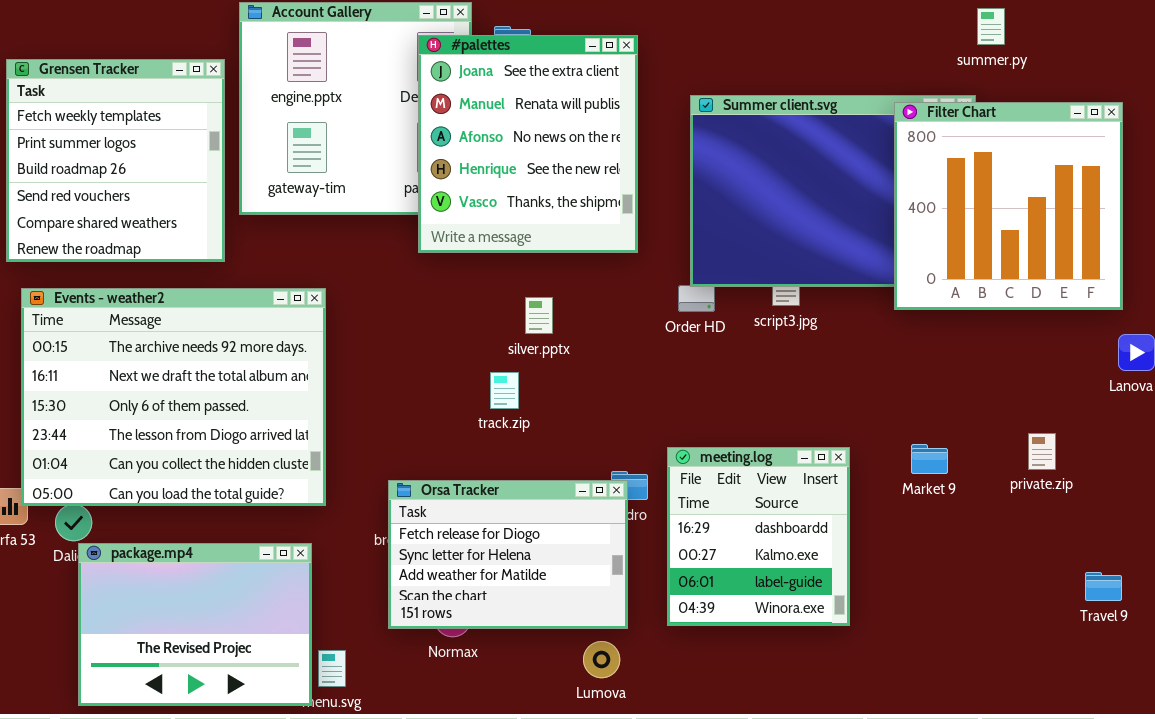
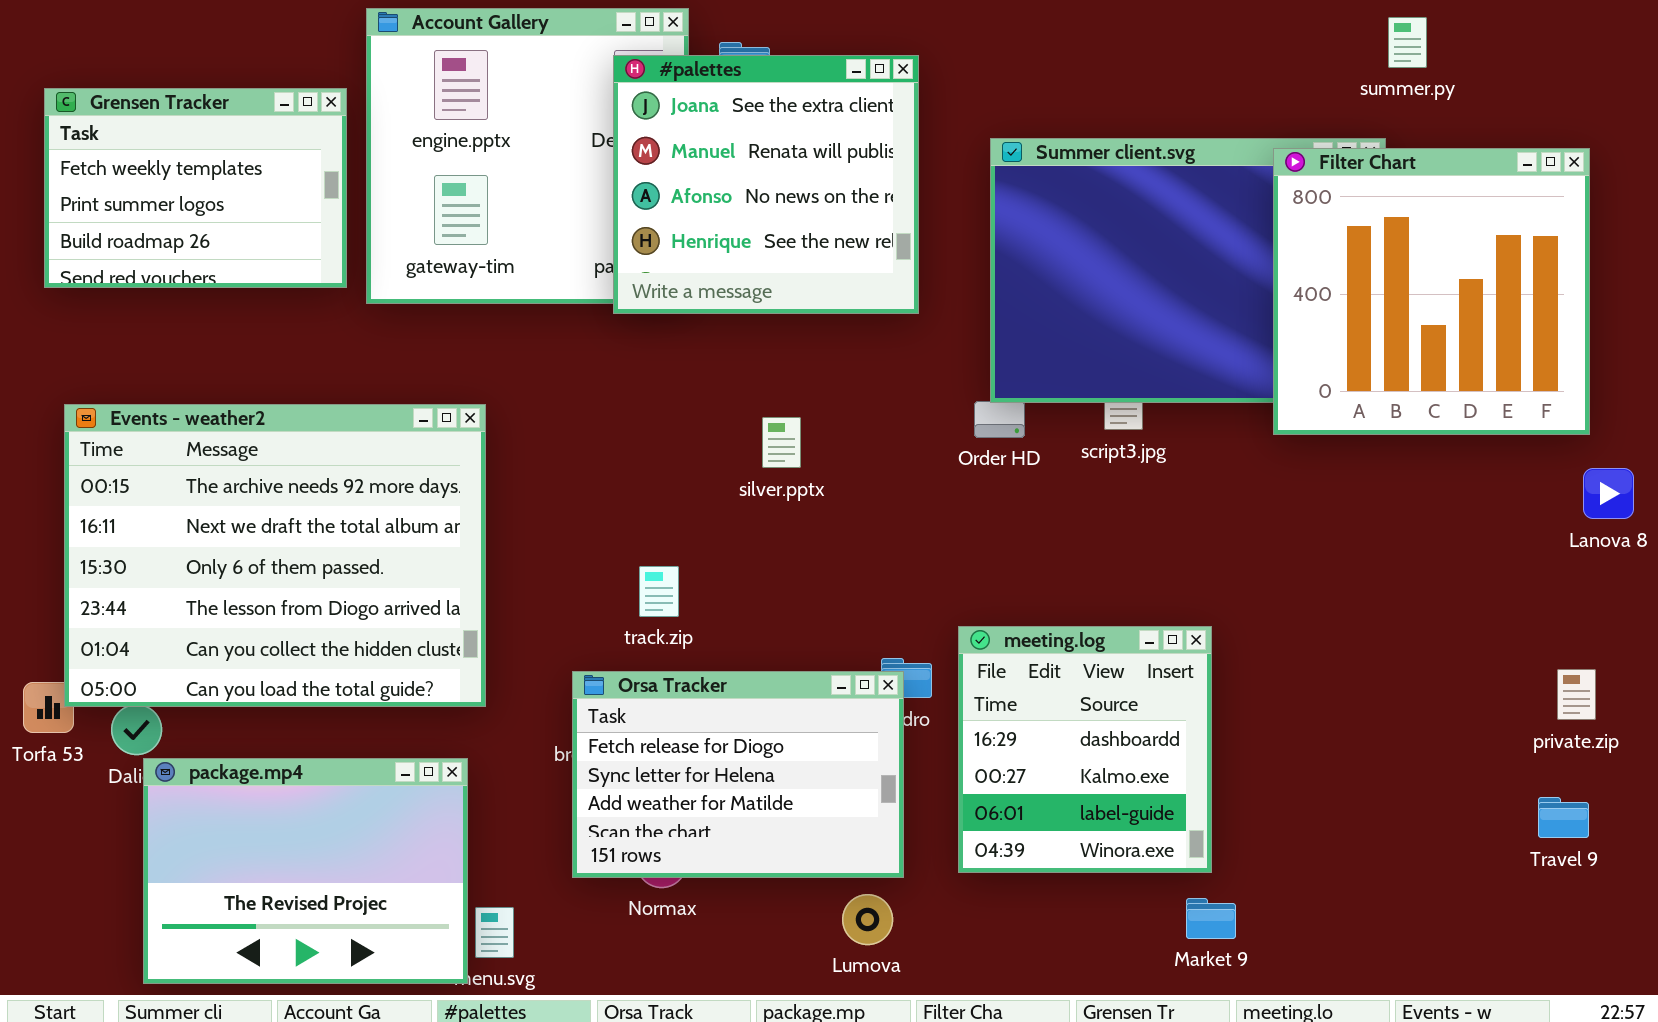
#palettes: [418,35,638,253] -> [613,55,919,314], resized
Grensen Tracker: [6,59,225,262] -> [44,88,347,288], resized
track.zip: [490,372,519,409] -> [639,566,679,617], moved
private.zip: [1028,433,1056,470] -> [1557,669,1596,720], moved
Market 9: [911,444,948,474] -> [1186,898,1236,939], moved

